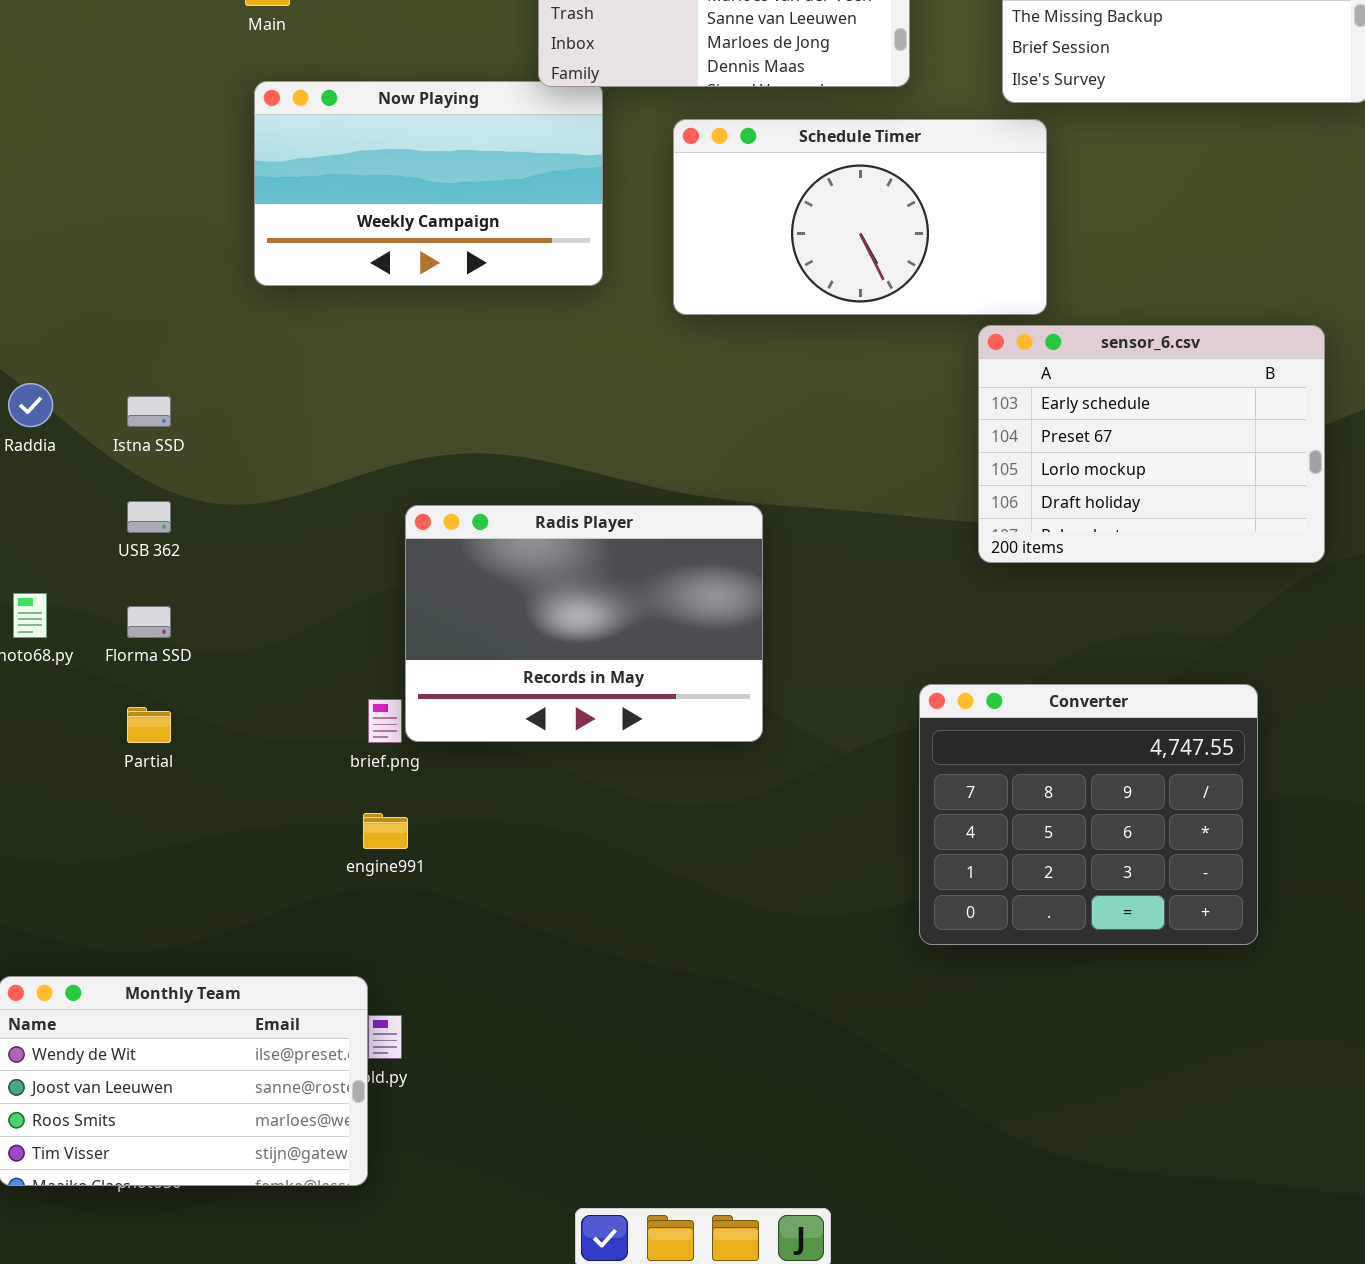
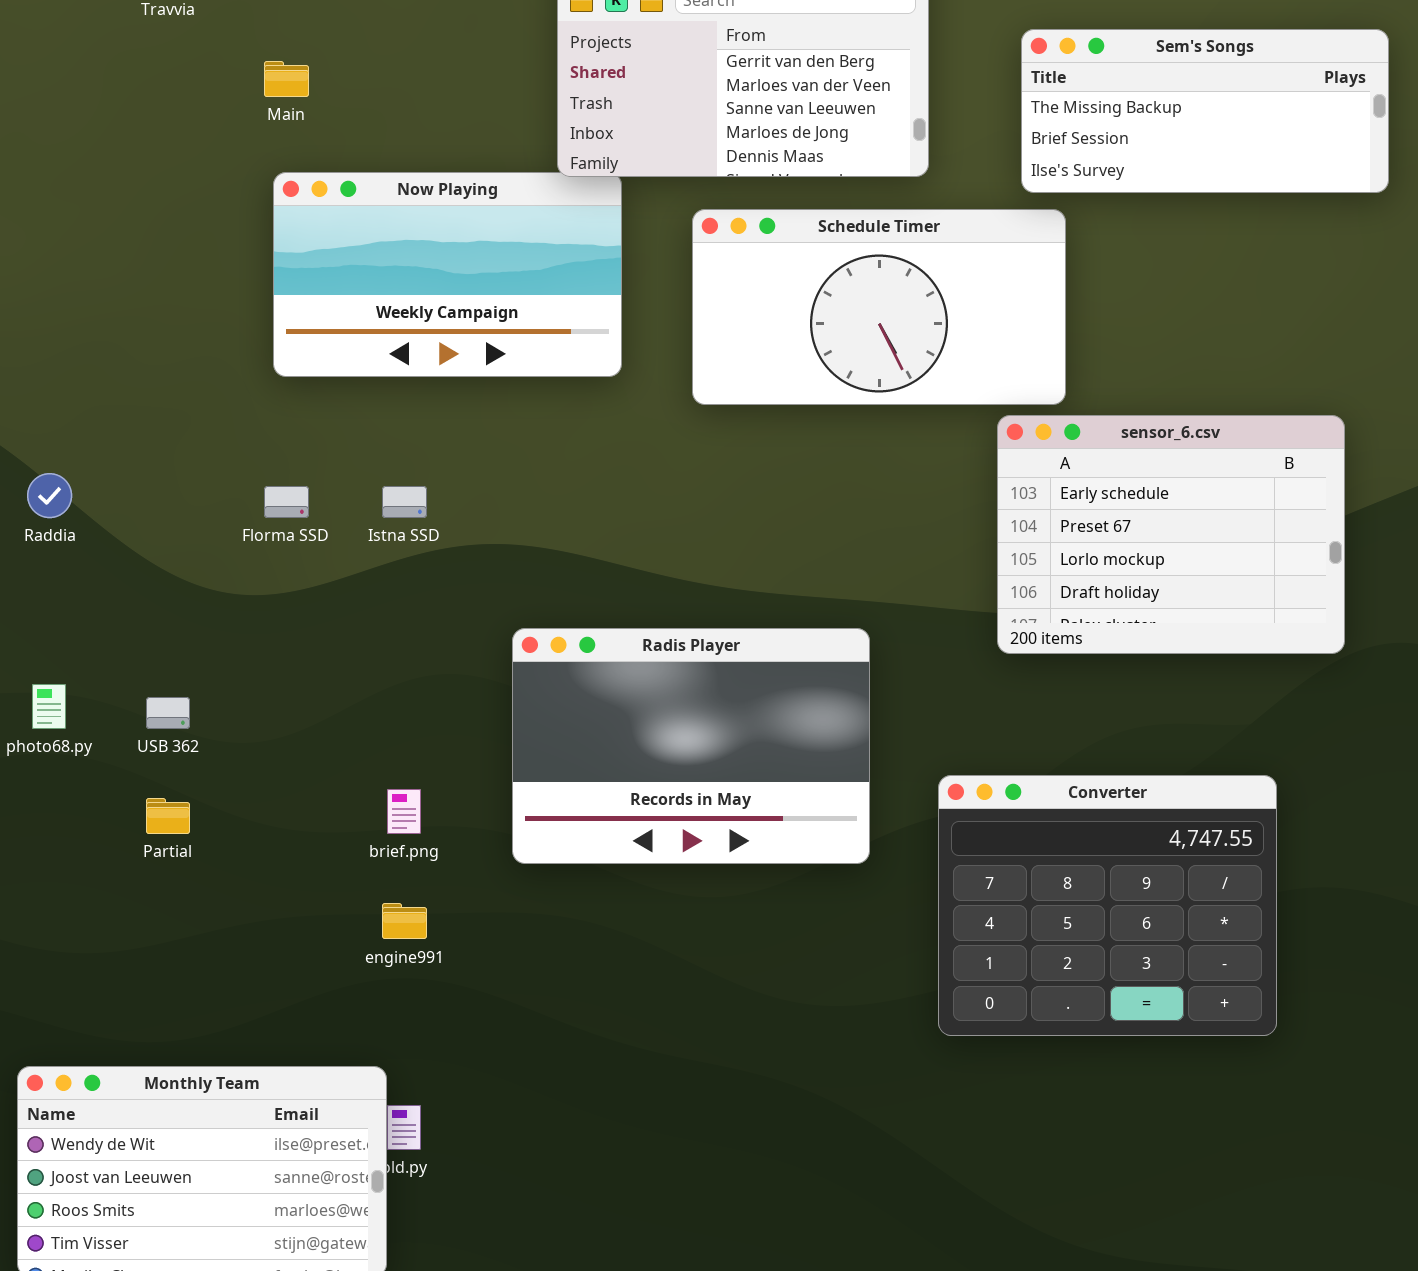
Istna SSD: [127,396,171,427] -> [382,486,427,518], moved
USB 362: [127,501,171,533] -> [146,697,190,729], moved
Radis Player: [405,505,763,742] -> [512,628,870,864], moved
Florma SSD: [127,606,171,638] -> [264,486,309,518], moved

